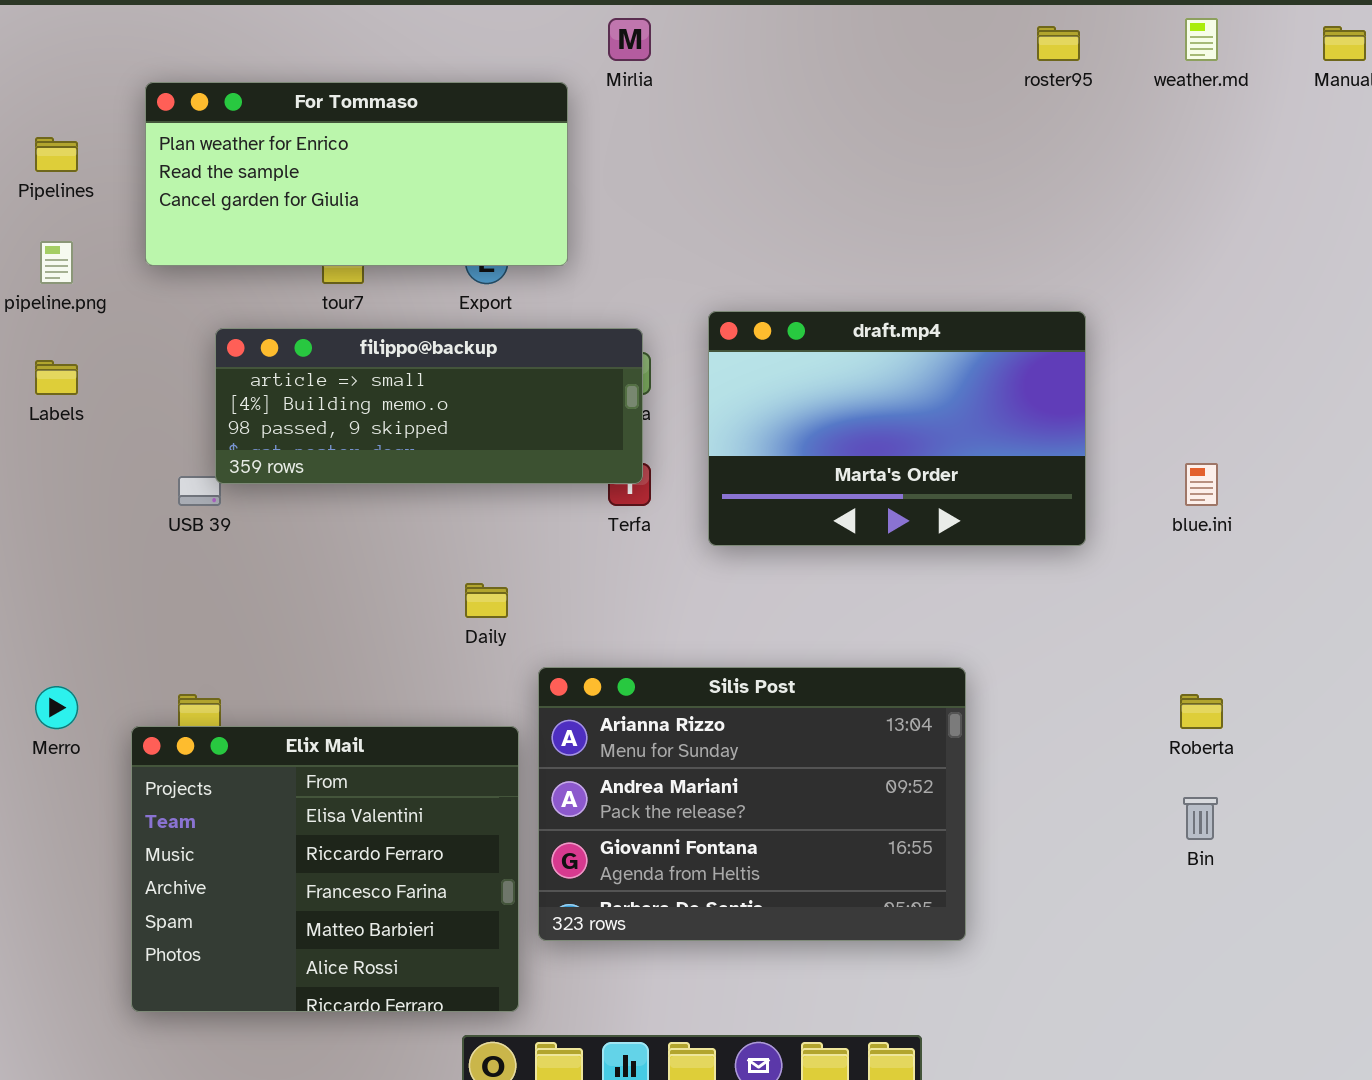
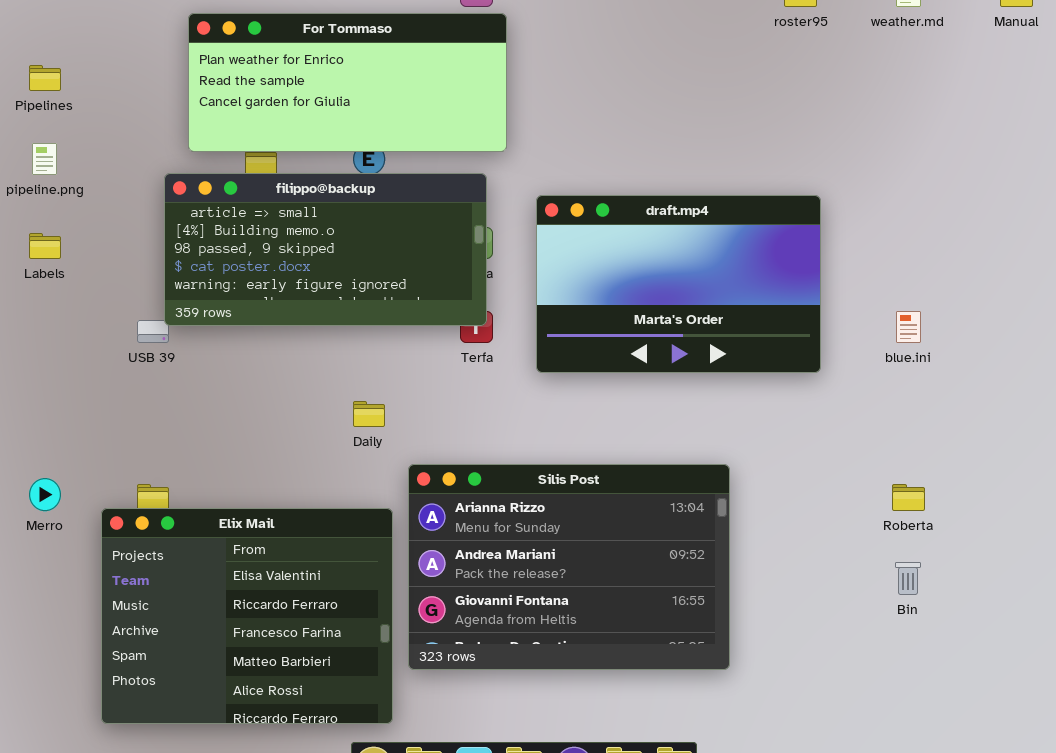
For Tommaso: [145,82,568,266] -> [188,13,507,152], moved
filippo@backup: [215,328,643,484] -> [164,173,487,326], resized

